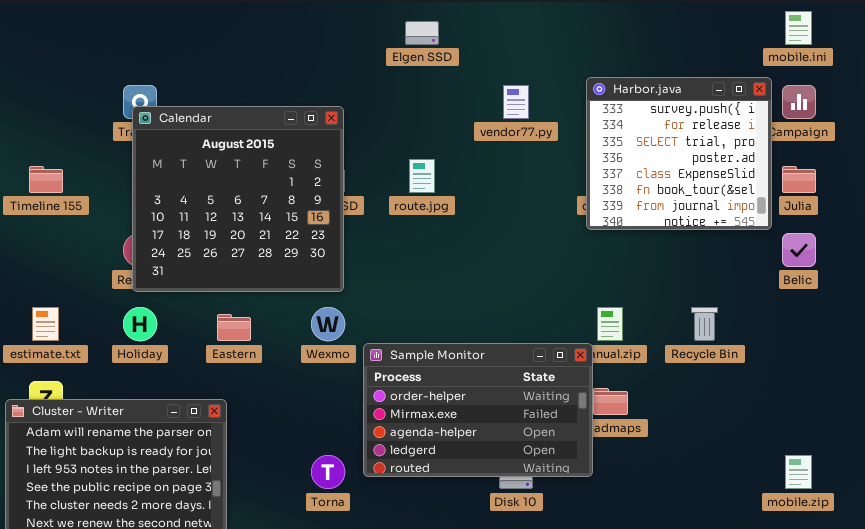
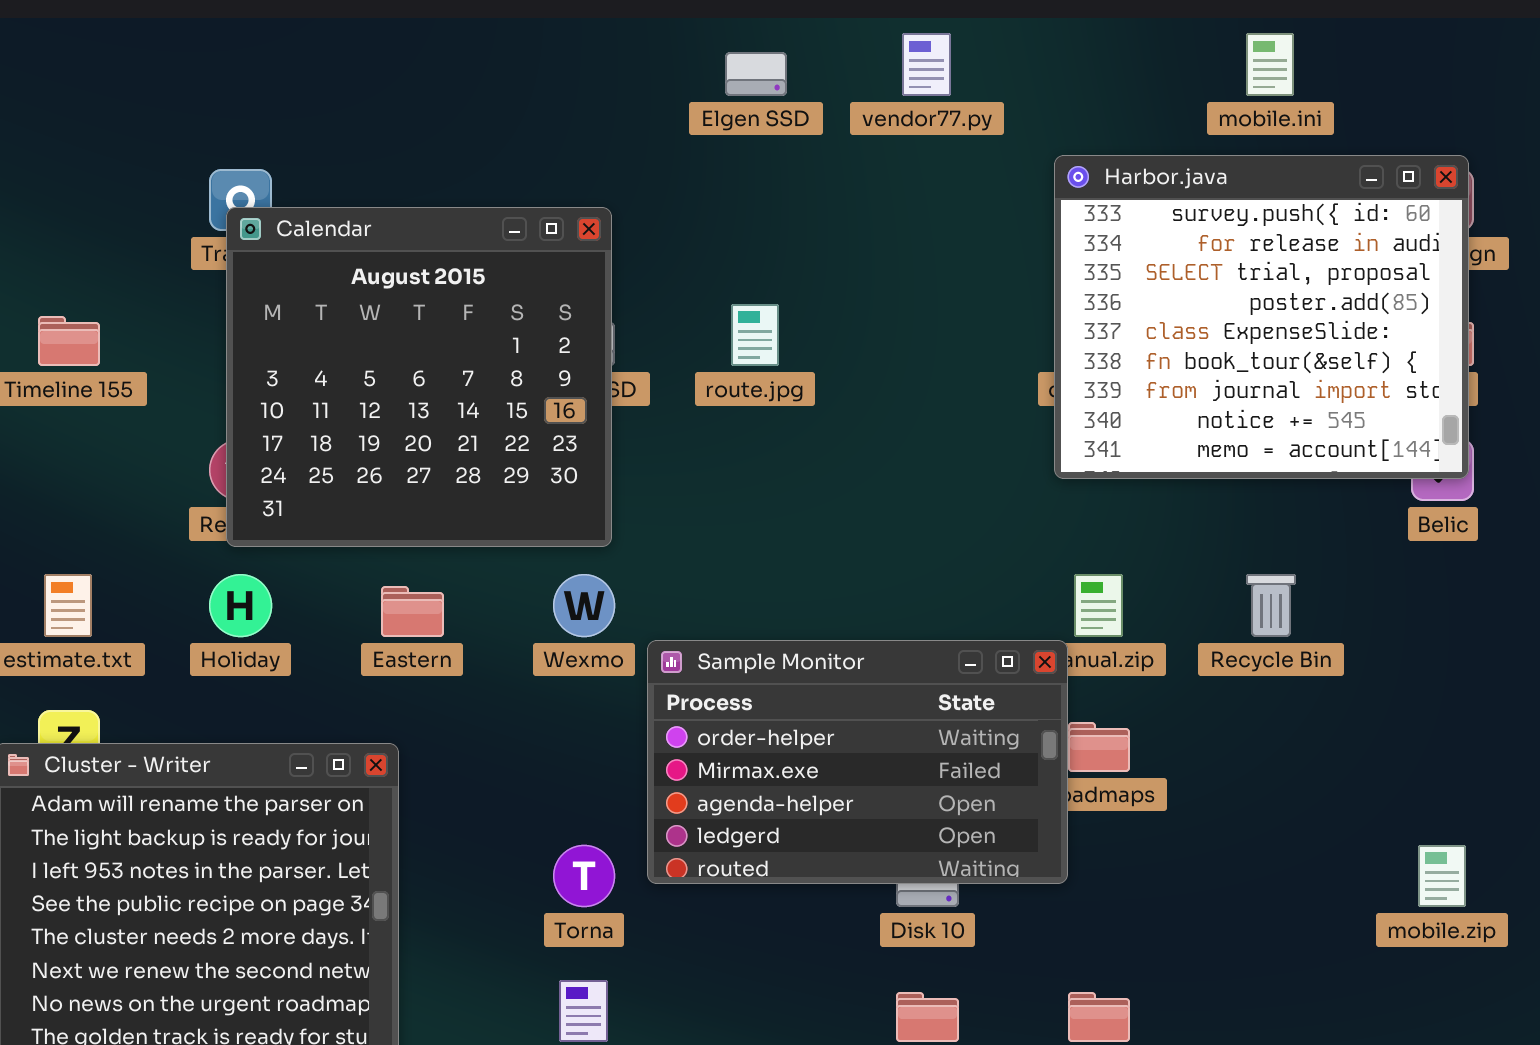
mobile.ini: [785,11,812,45] -> [1246,33,1294,96], moved
Harbor.java: [586,77,772,230] -> [1054,155,1469,479], resized
vendor77.py: [503,85,529,119] -> [902,33,951,96], moved

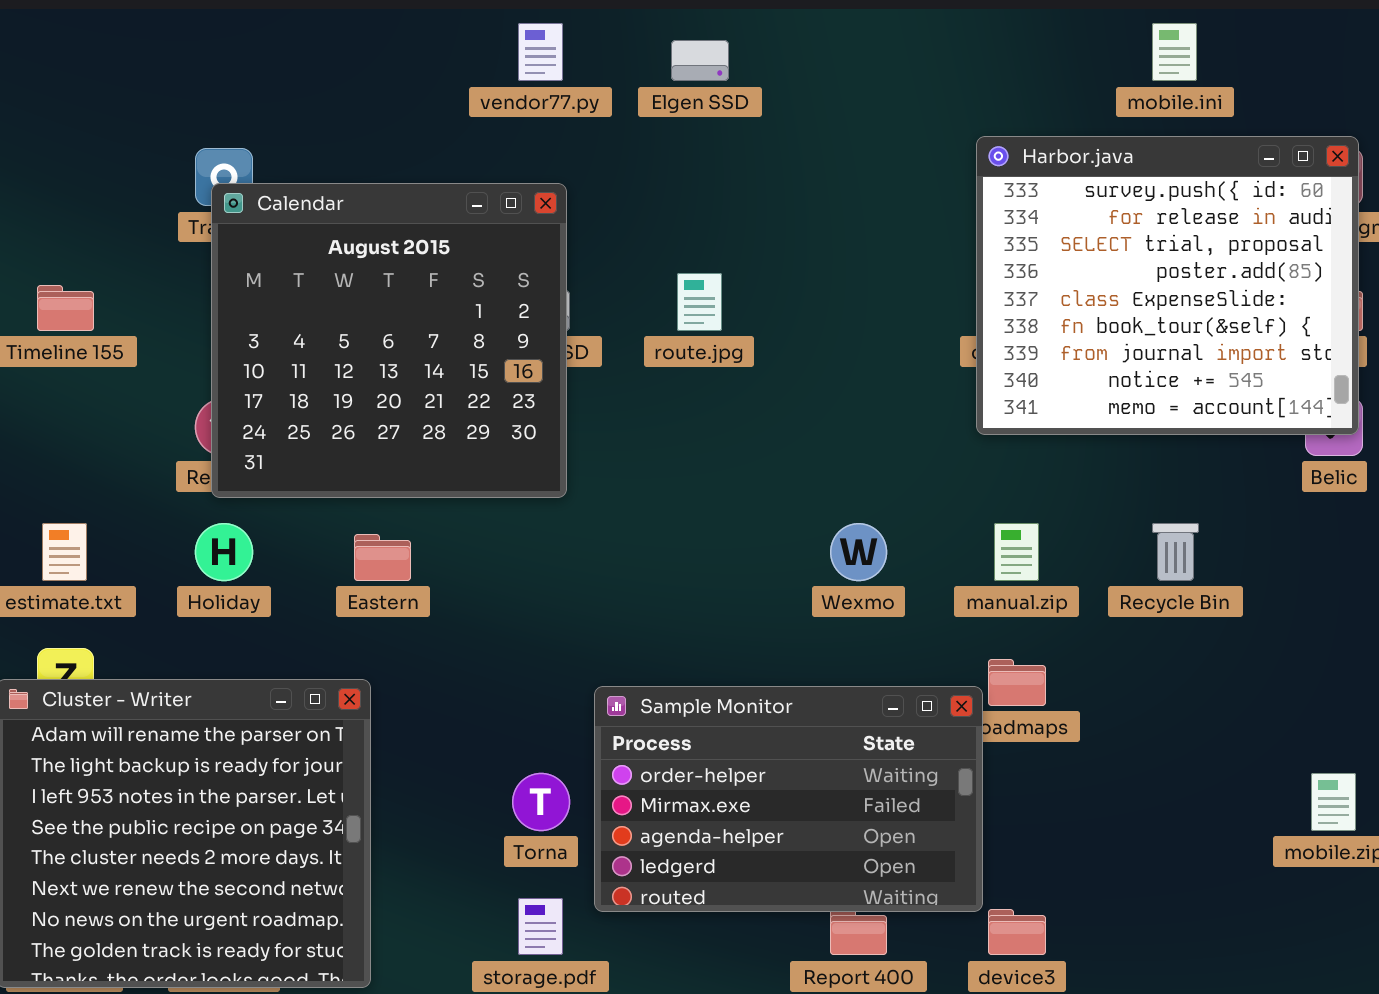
vendor77.py: [902,33,951,96] -> [518,23,563,81], moved
Wexmo: [553,574,615,637] -> [830,523,887,581], moved
Sample Monitor: [647,640,1068,884] -> [594,686,983,912], moved

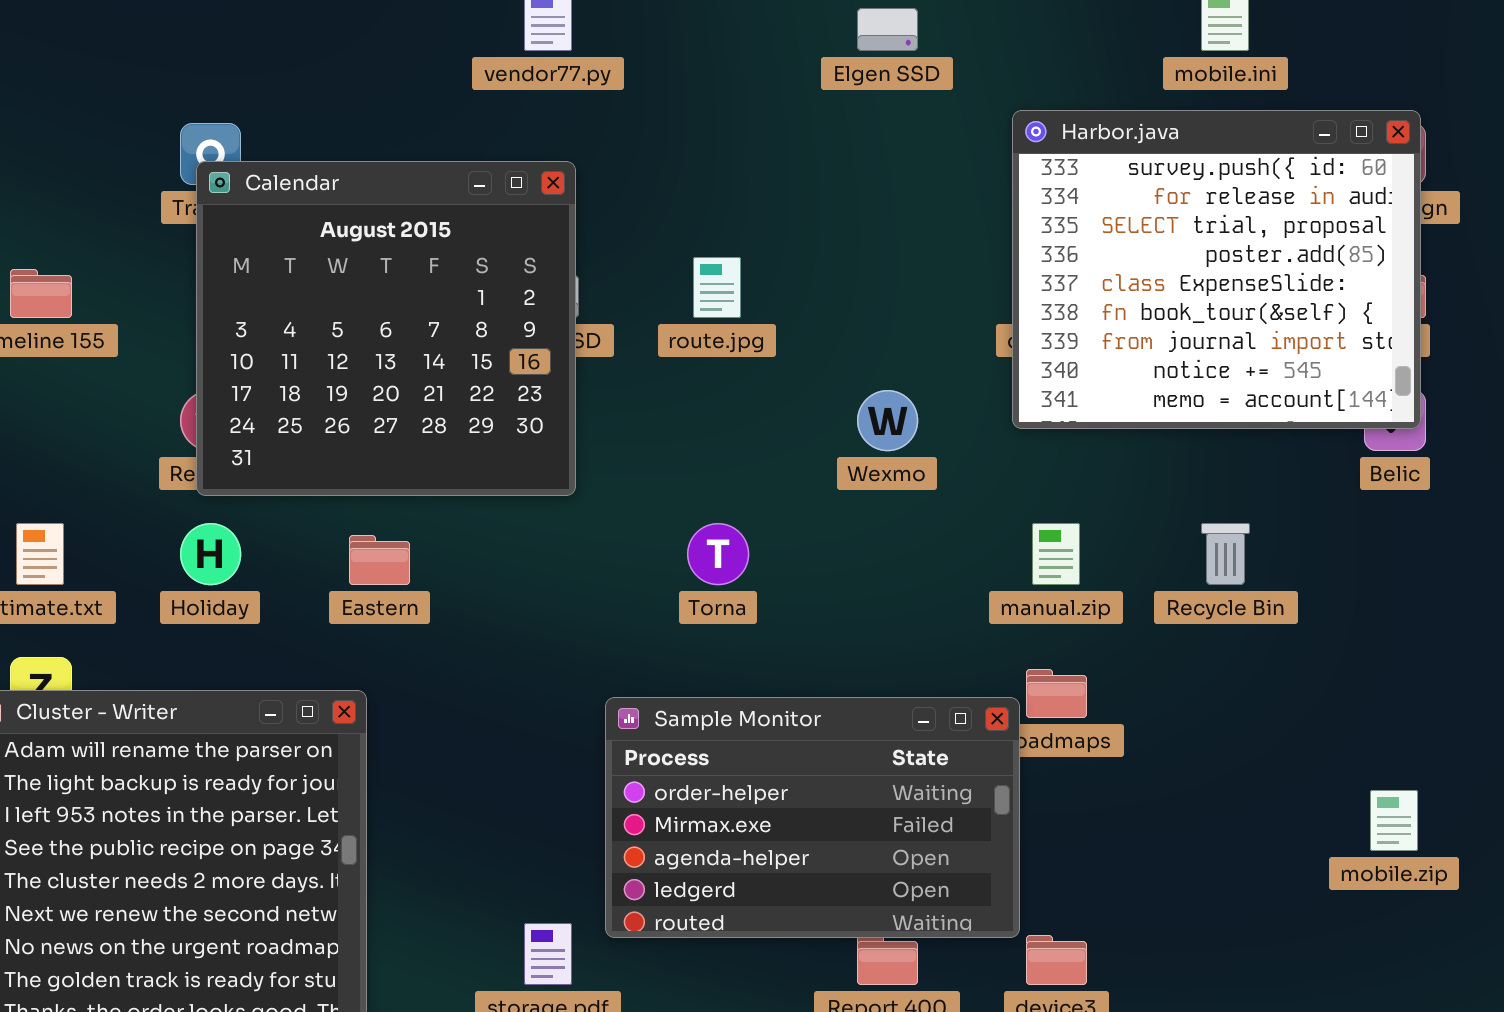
Elgen SSD: [671,40,729,81] -> [857,8,918,51], moved
Wexmo: [830,523,887,581] -> [857,390,918,451], moved
Torna: [512,773,570,831] -> [687,523,749,585], moved

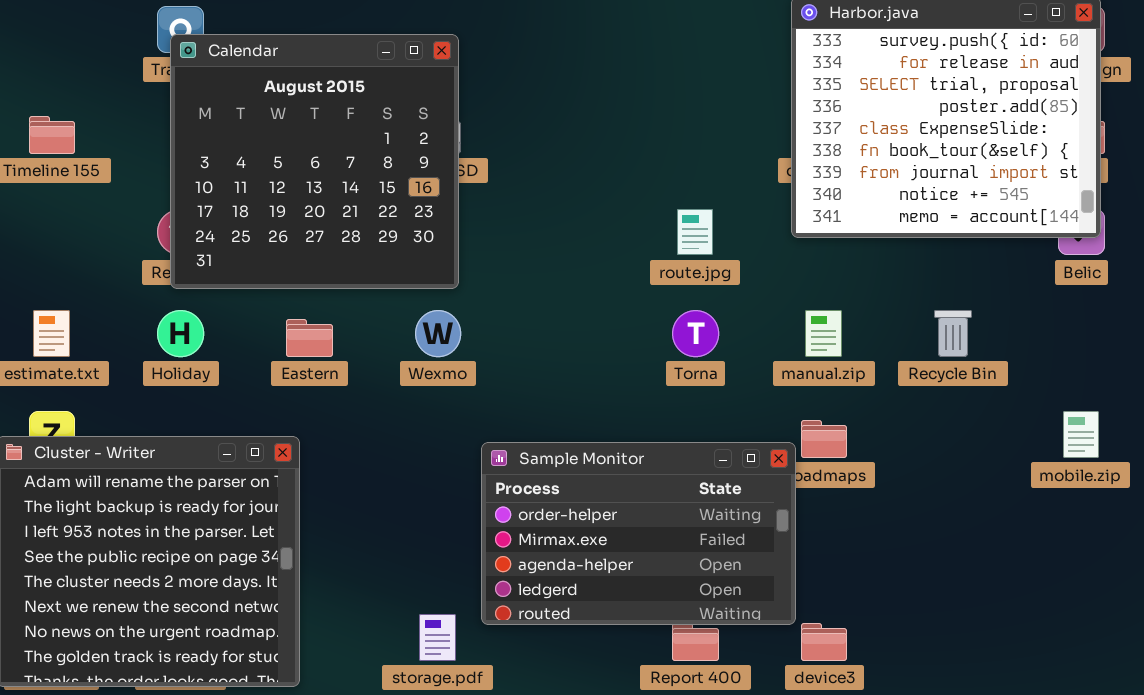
route.jpg: [693,257,741,318] -> [677,209,713,255], moved
Wexmo: [857,390,918,451] -> [415,310,461,357], moved
Torna: [687,523,749,585] -> [672,310,719,357], moved
mobile.zip: [1370,790,1418,851] -> [1063,411,1099,458], moved

